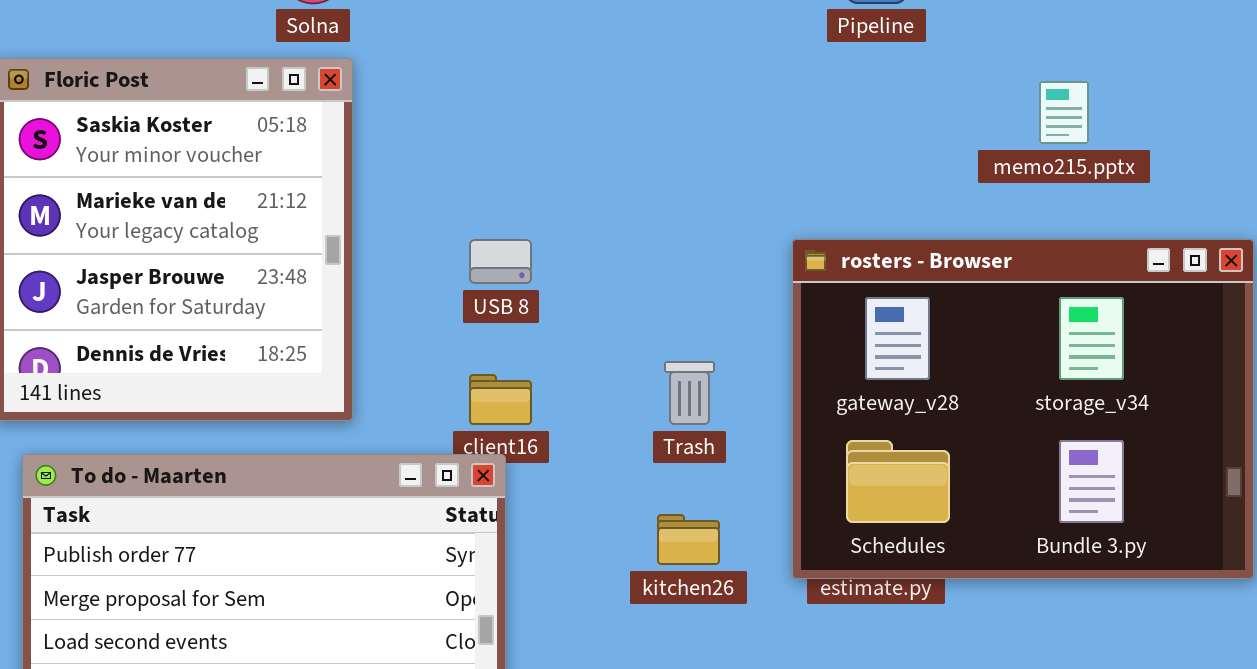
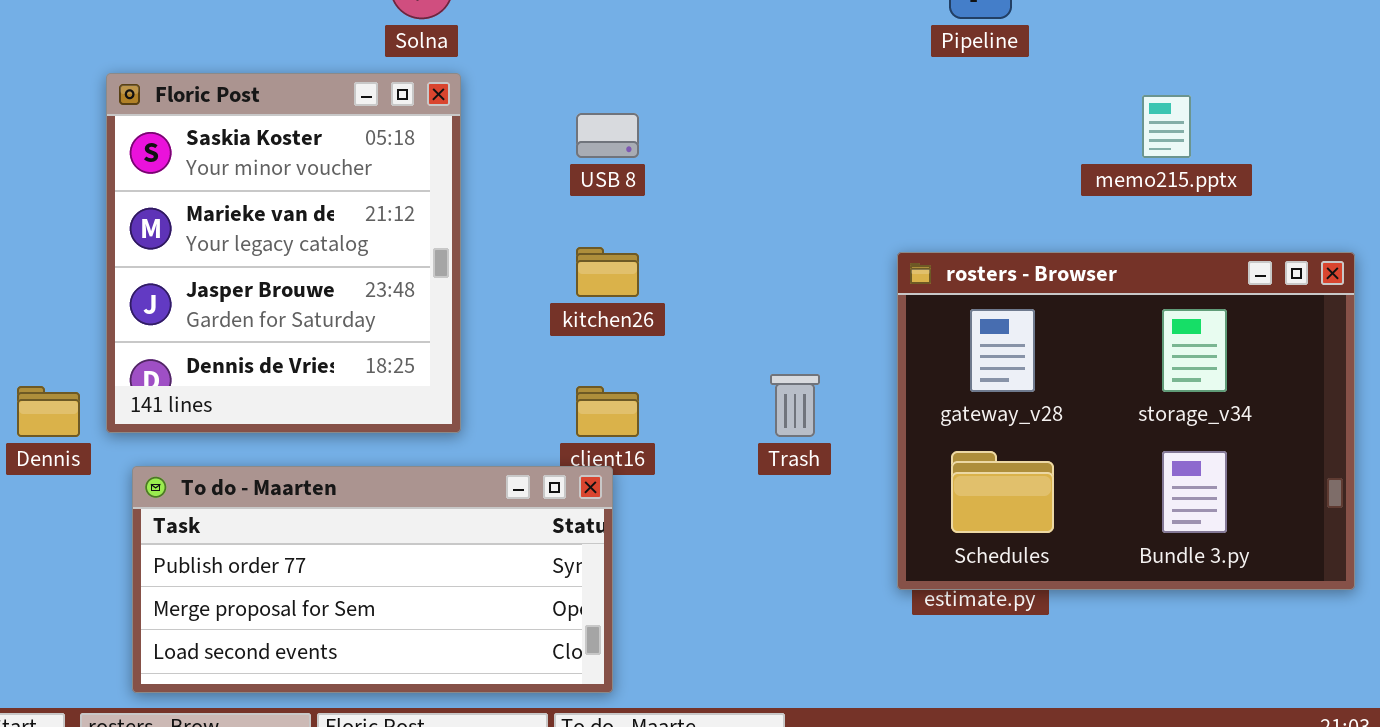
USB 8: [469,239,532,284] -> [576,113,639,158], moved
kitchen26: [657,514,720,565] -> [576,247,639,297], moved

